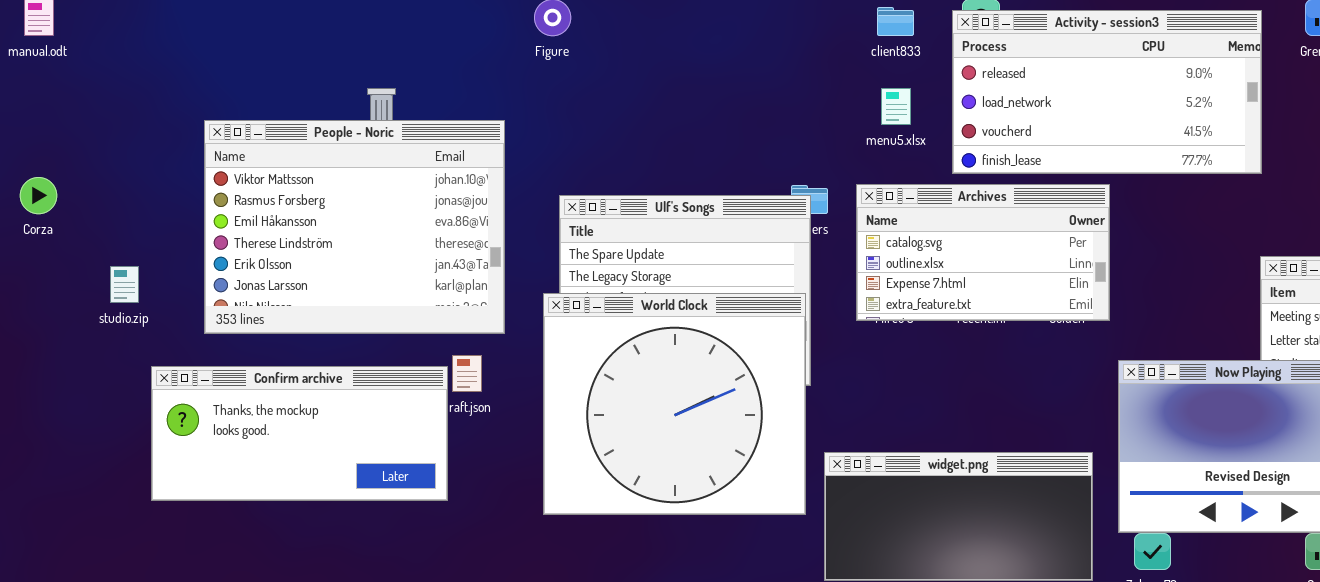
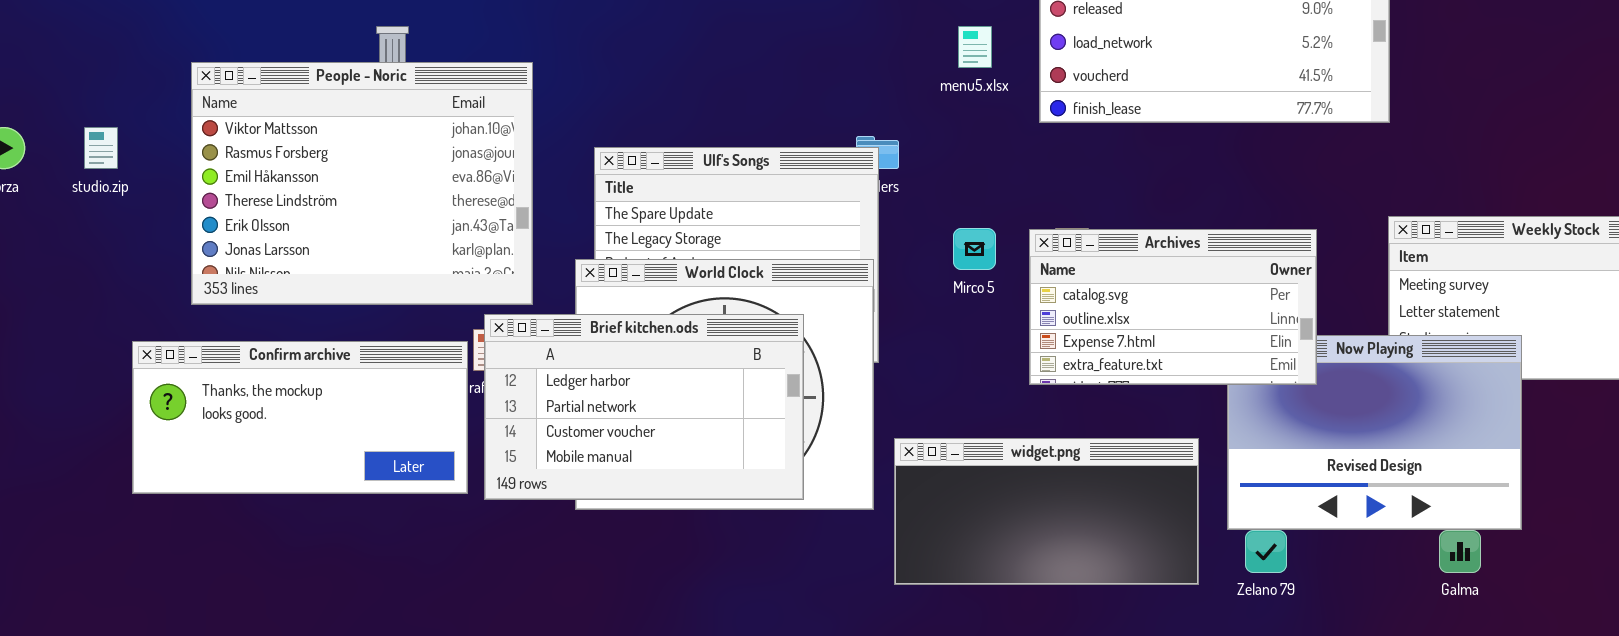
Archives: [856,184,1110,321] -> [1029,229,1317,385], moved
studio.zip: [110,266,139,303] -> [84,127,118,169], moved
Brief kitchen.ods: none -> [484,314,804,500], opened

